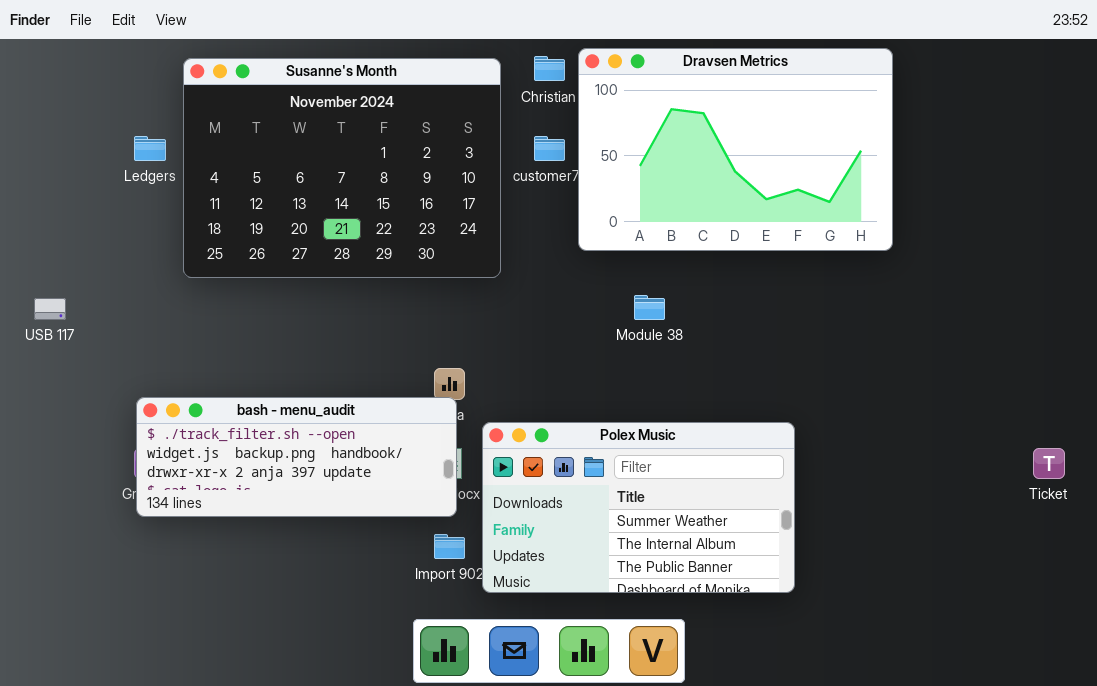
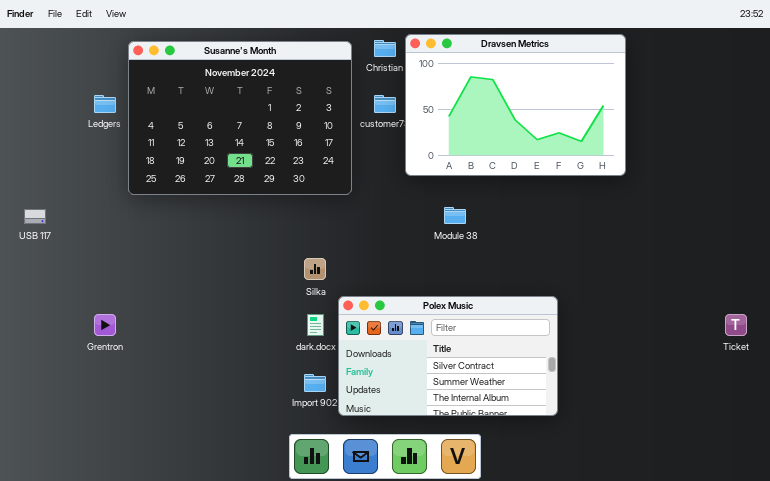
bash - menu_audit: [136,397,457,517] -> none, closed
Polex Music: [482,422,795,593] -> [338,296,558,416], scrolled up 1 row

